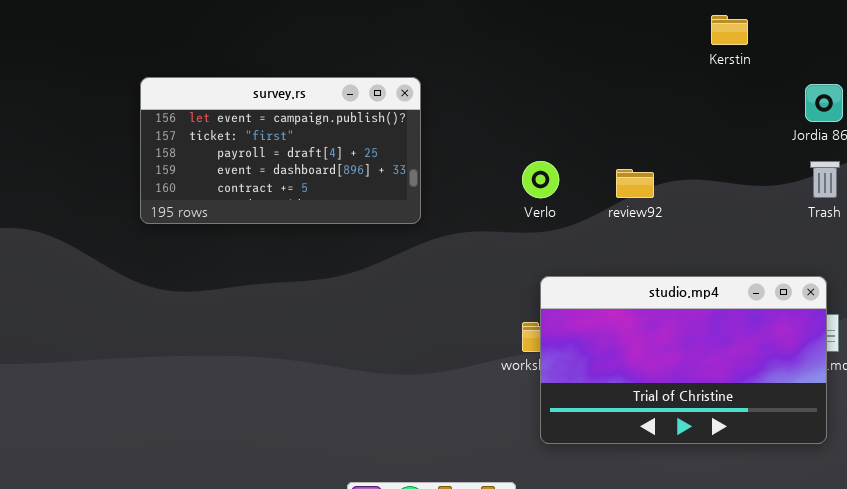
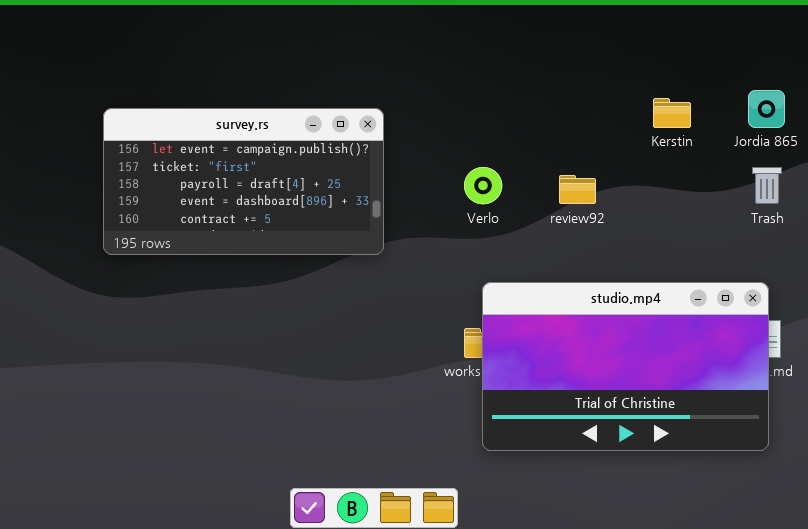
Kerstin: [711,15,748,45] -> [653,98,691,128], moved
survey.rs: [140,77,421,224] -> [103,108,384,255], moved

